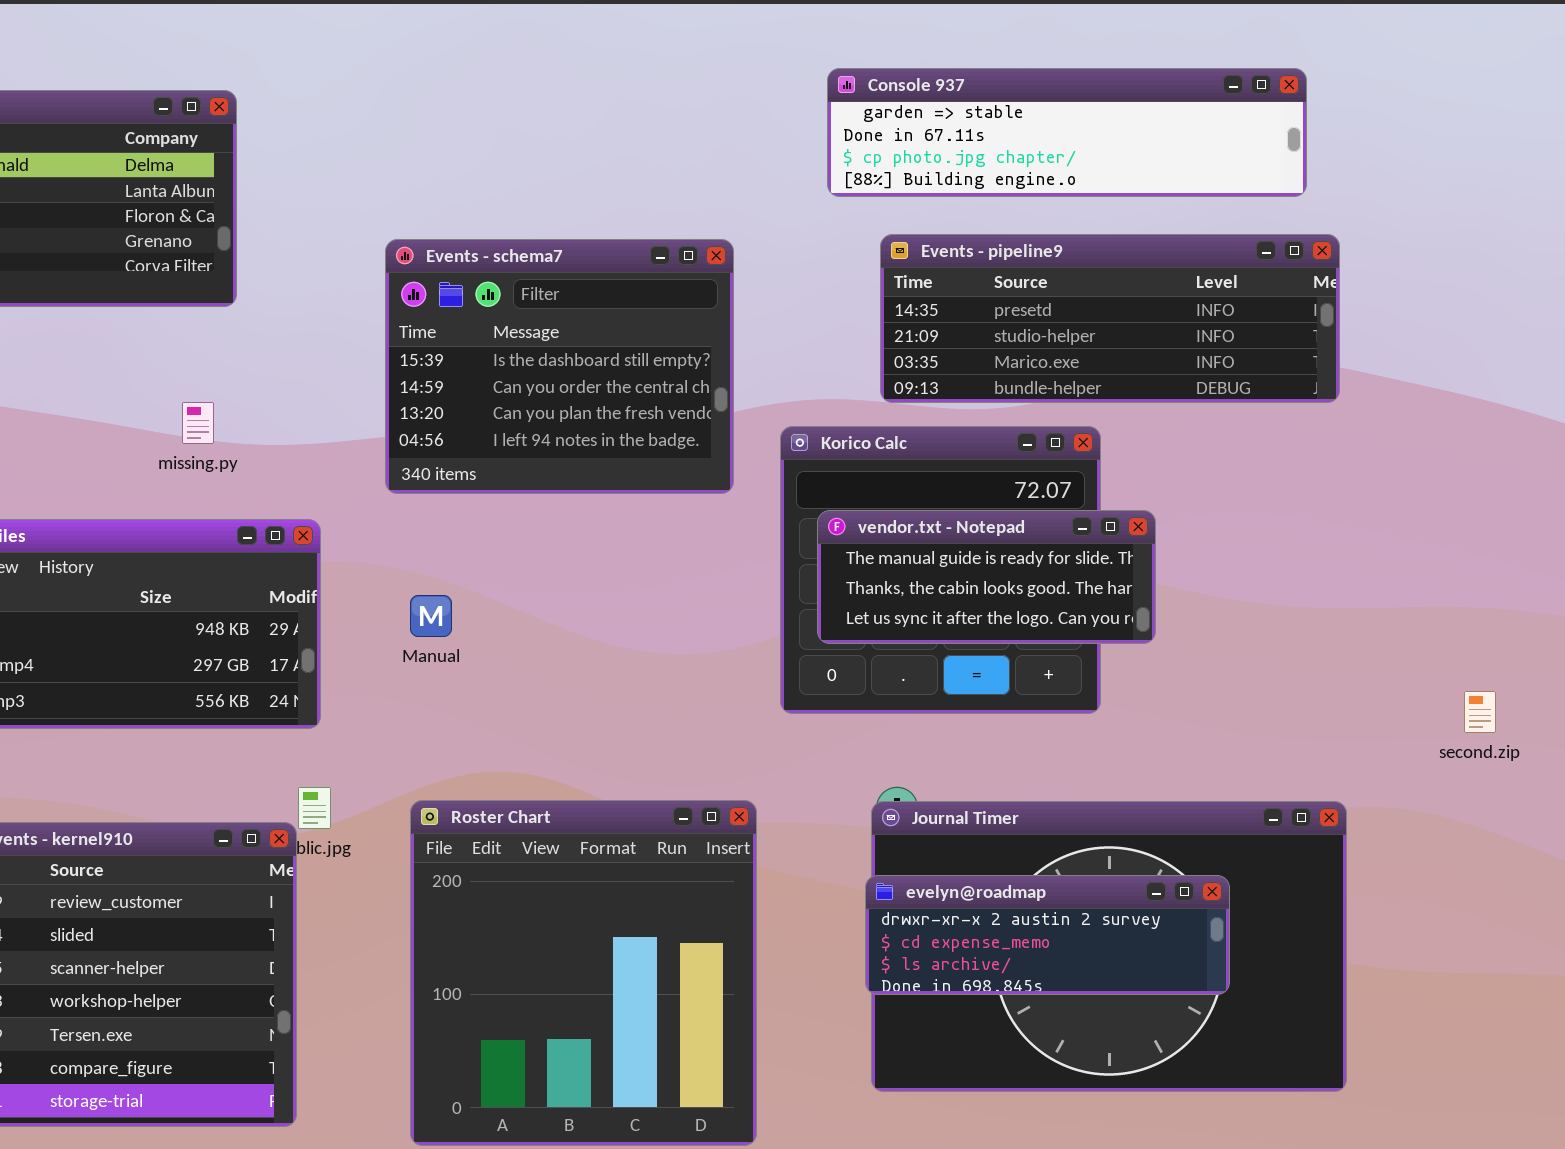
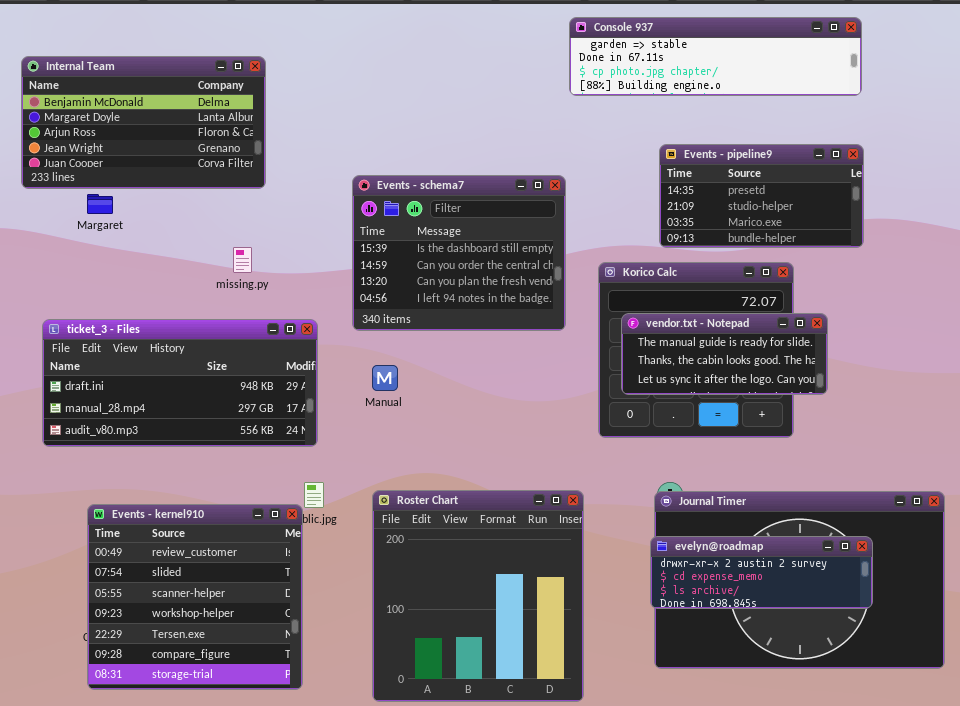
Console 937: [827,68,1307,197] -> [569,17,862,96], moved
Events - pipeline9: [880,234,1340,403] -> [659,144,864,248], resized
Events - schema7: [385,239,734,494] -> [352,175,566,331], moved

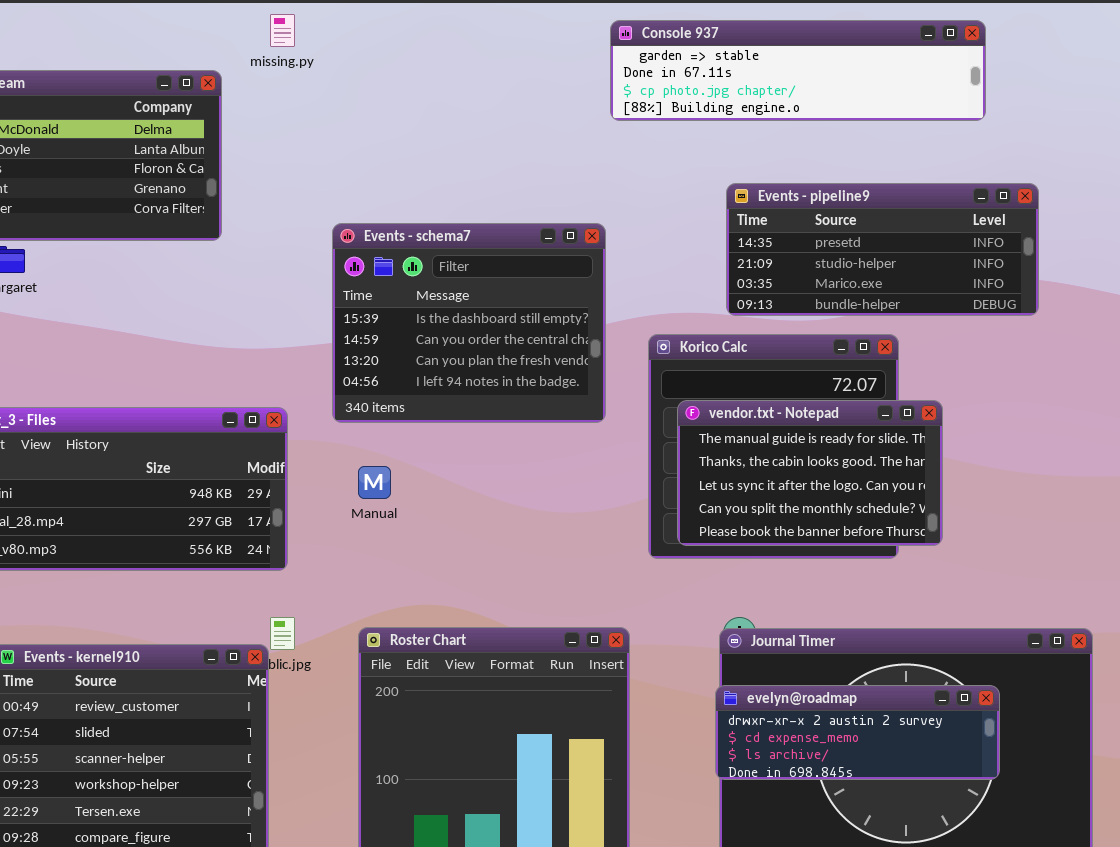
Events - pipeline9: [659,144,864,248] -> [726,183,1039,316], resized
missing.py: [233,247,252,273] -> [270,14,295,47], moved
vendor.txt - Notepad: [621,313,828,395] -> [677,400,943,546], resized

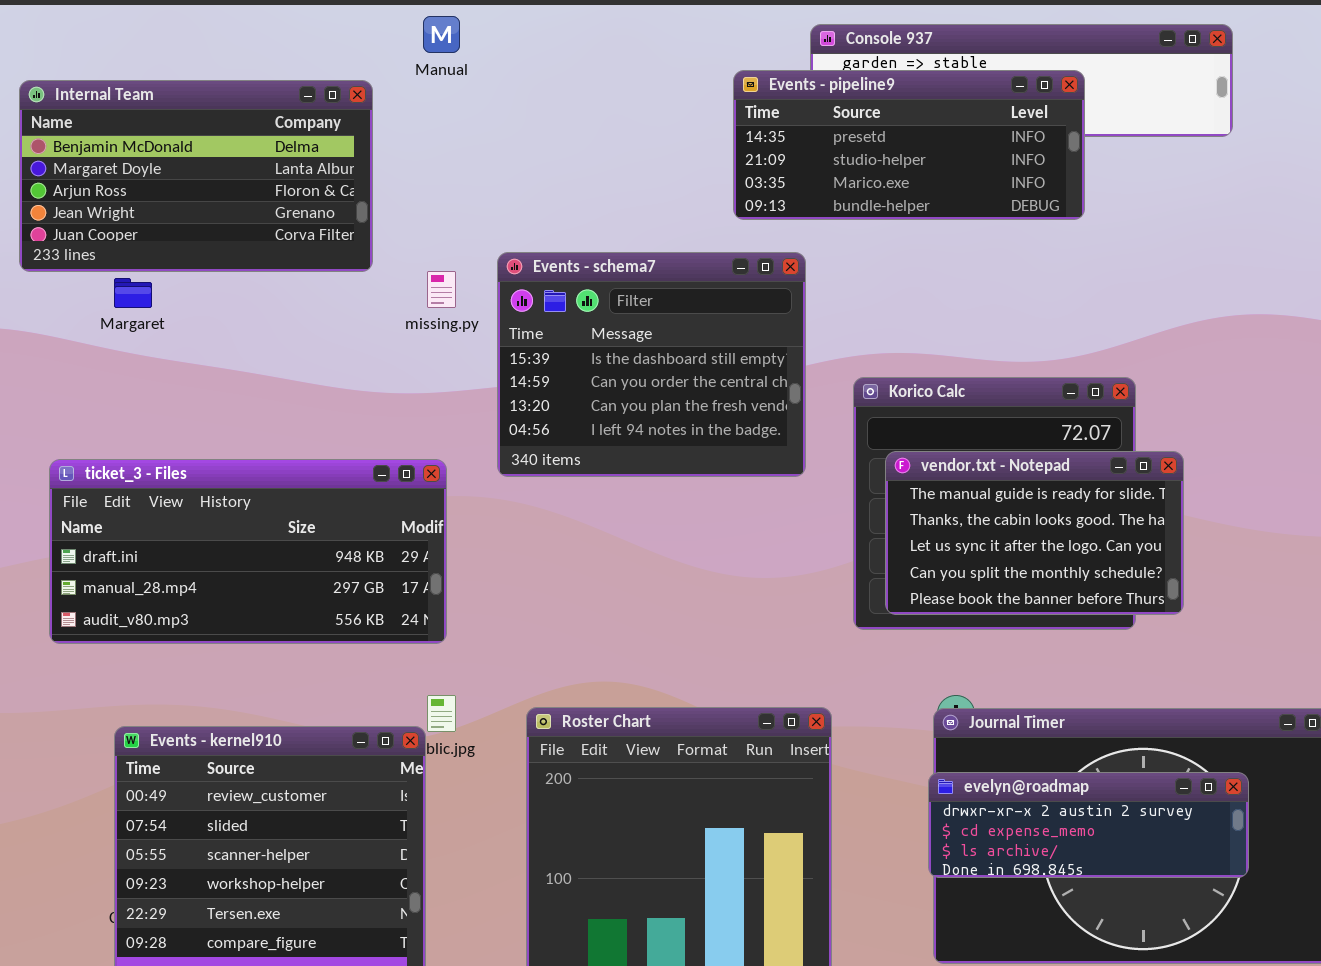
missing.py: [270,14,295,47] -> [427,271,456,308], moved
Events - pipeline9: [726,183,1039,316] -> [733,70,1085,220], moved
Manual: [358,466,391,499] -> [423,16,460,53], moved

